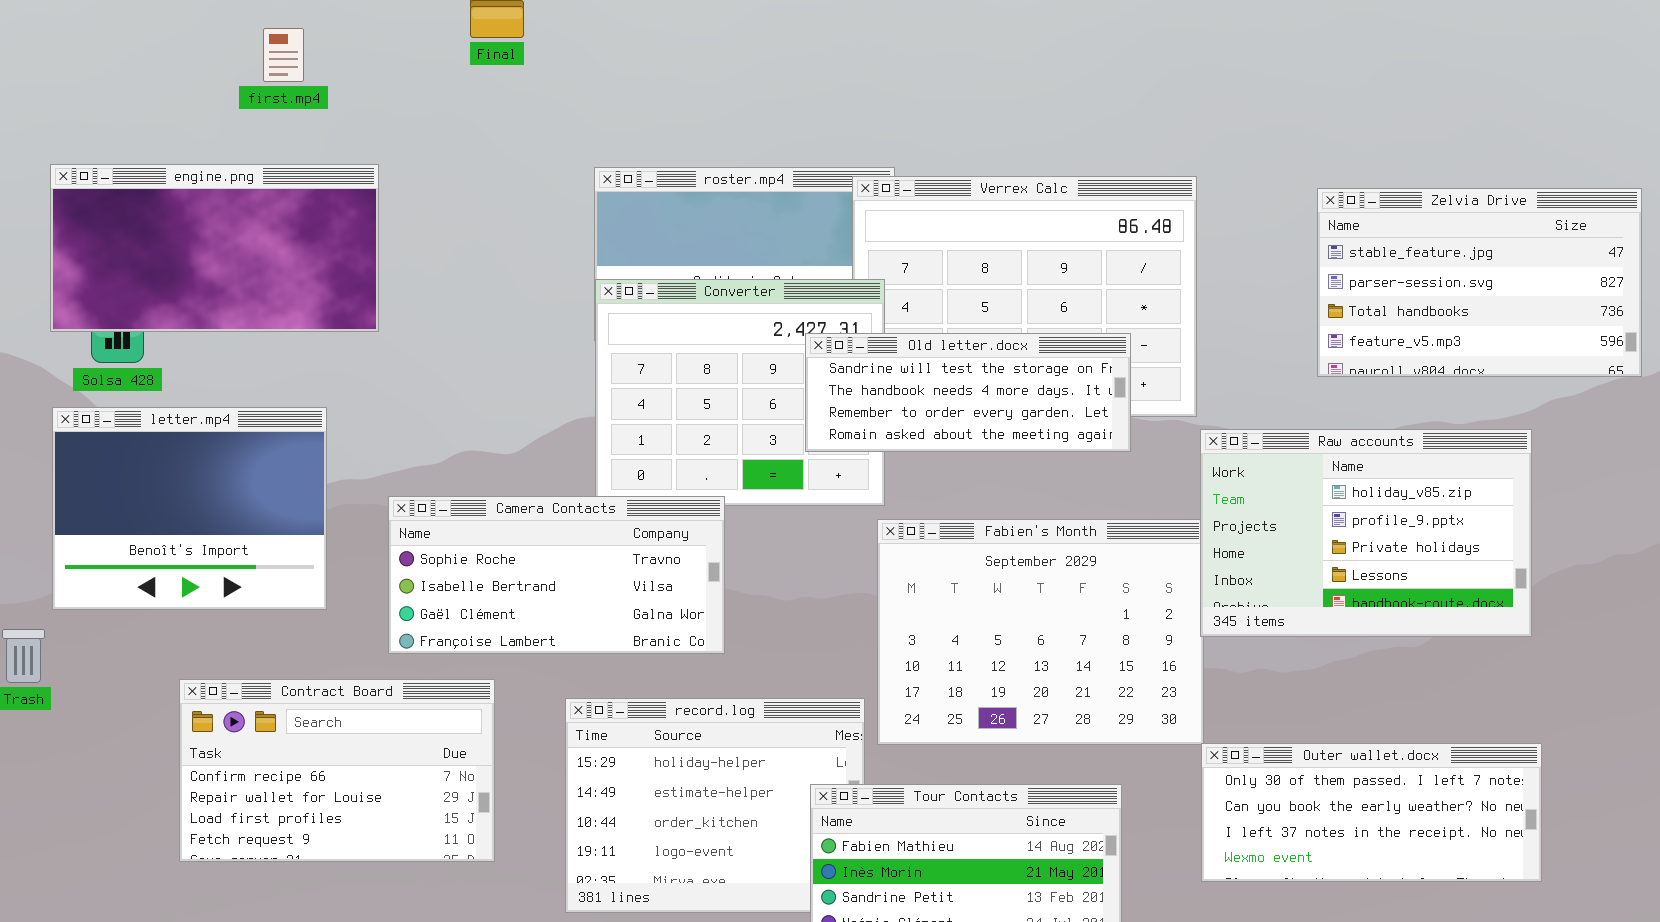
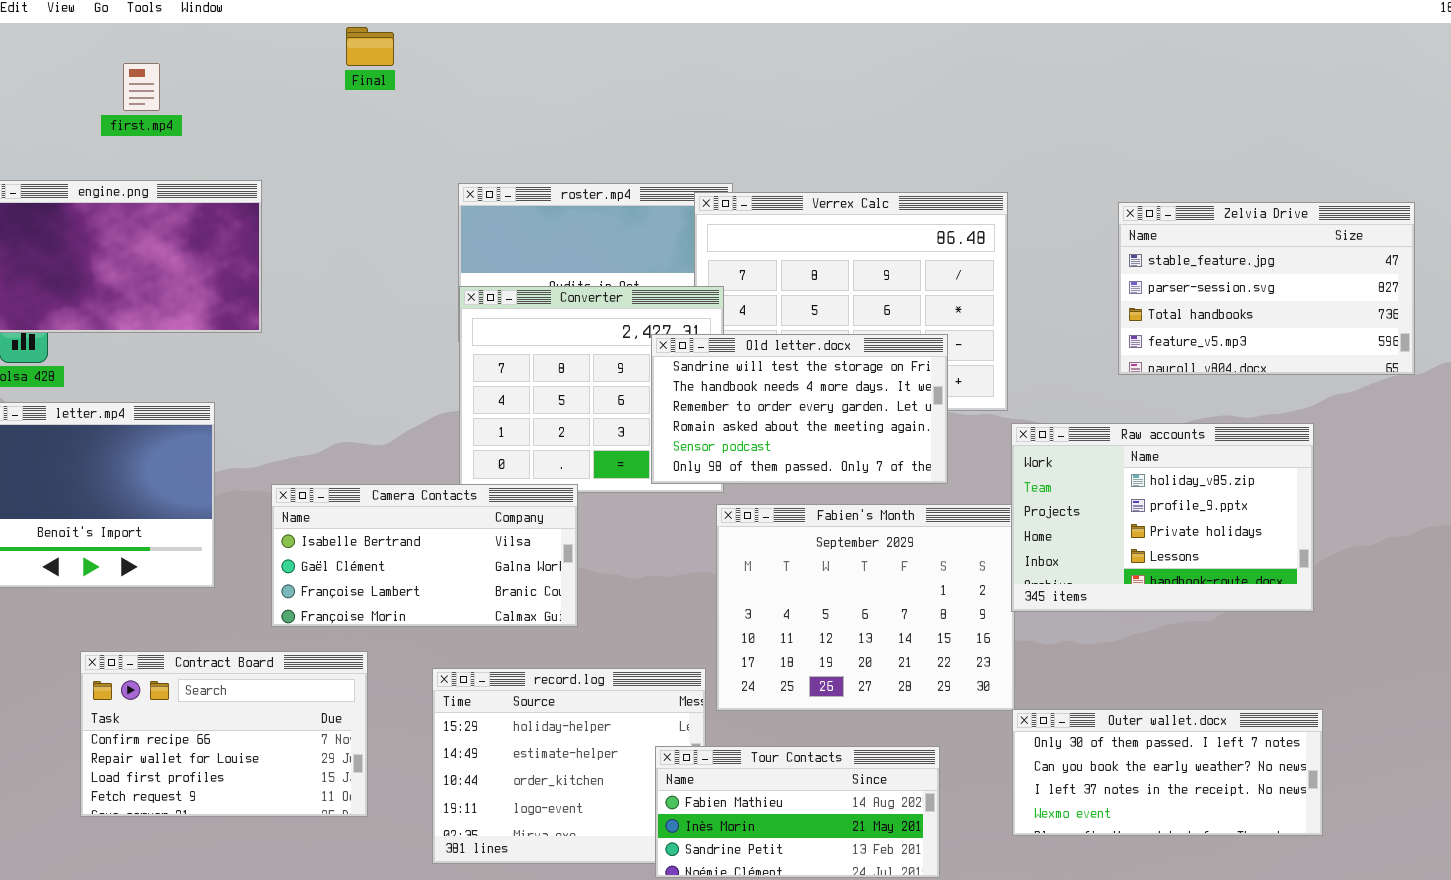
first.mp4: [263,28,304,82] -> [123,63,160,111], moved
Old letter.docx: [805,333,1131,452] -> [651,334,948,484], resized
Camera Contacts: [388,496,725,654] -> [271,484,578,627], scrolled down 1 row

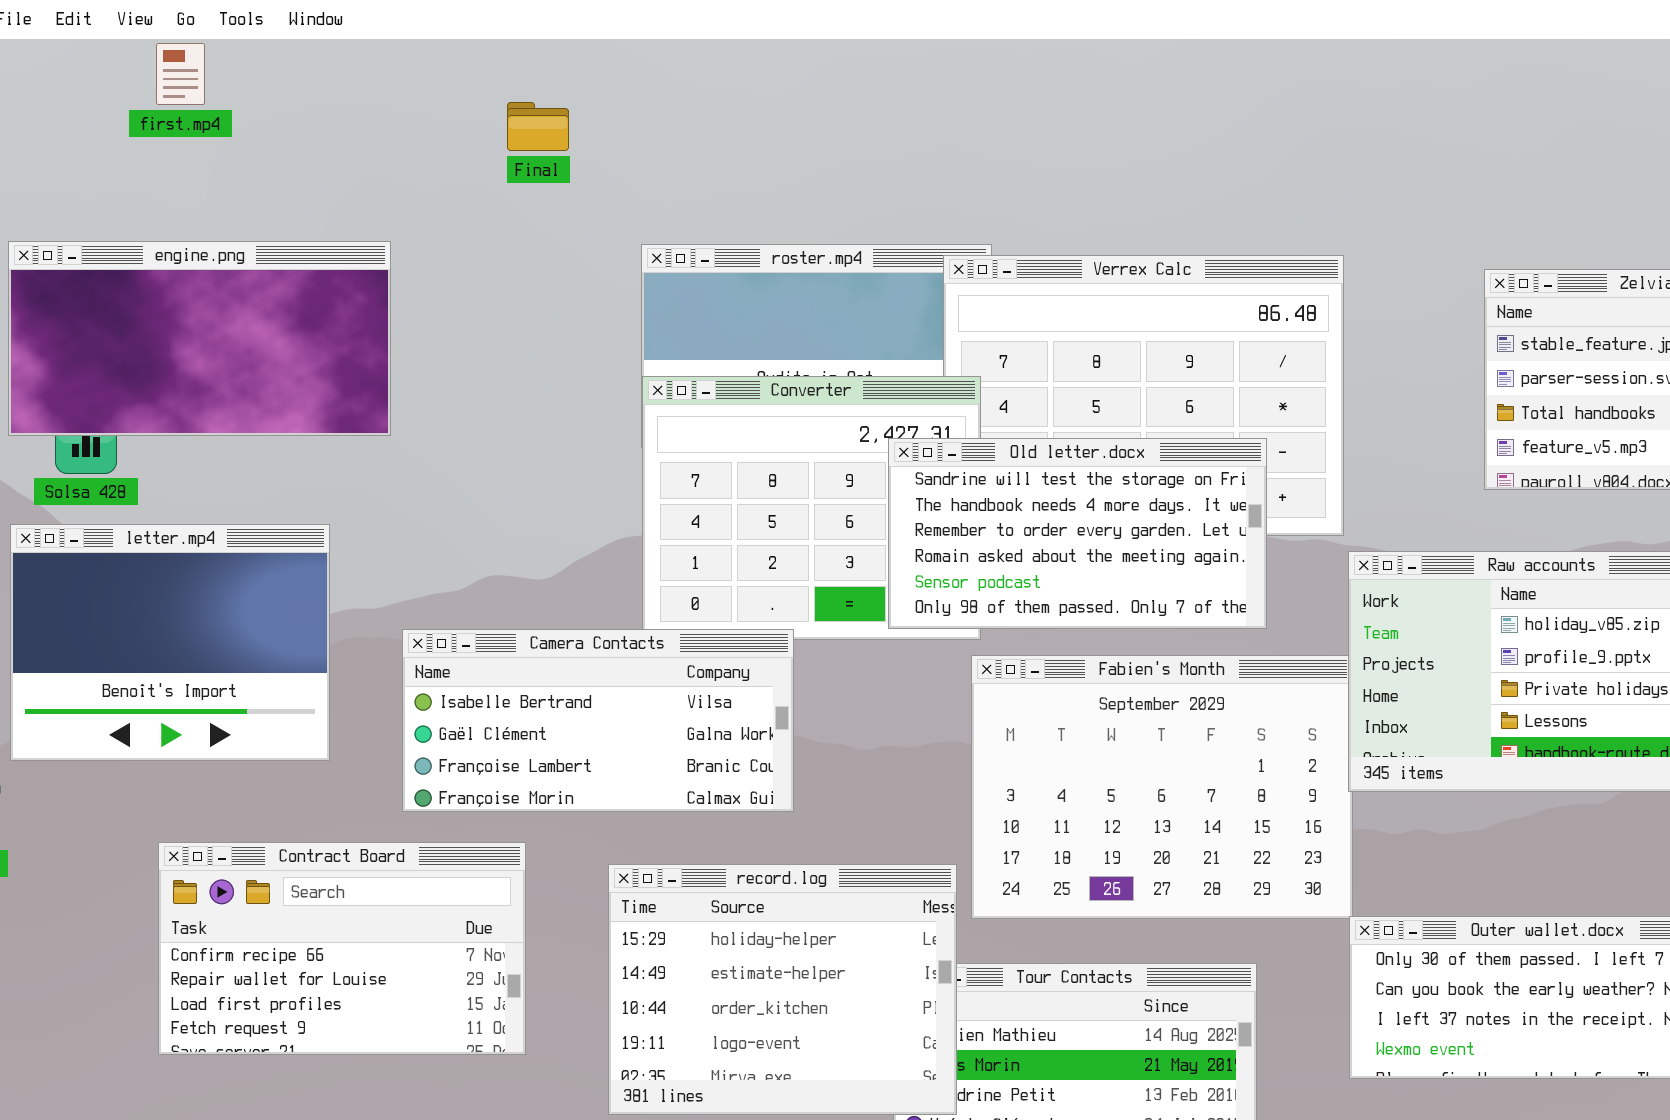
Final: [346,27,394,66] -> [507,102,569,151], moved
first.mp4: [123,63,160,111] -> [156,43,205,105], moved
record.log: [432,668,706,864] -> [608,864,957,1115], raised

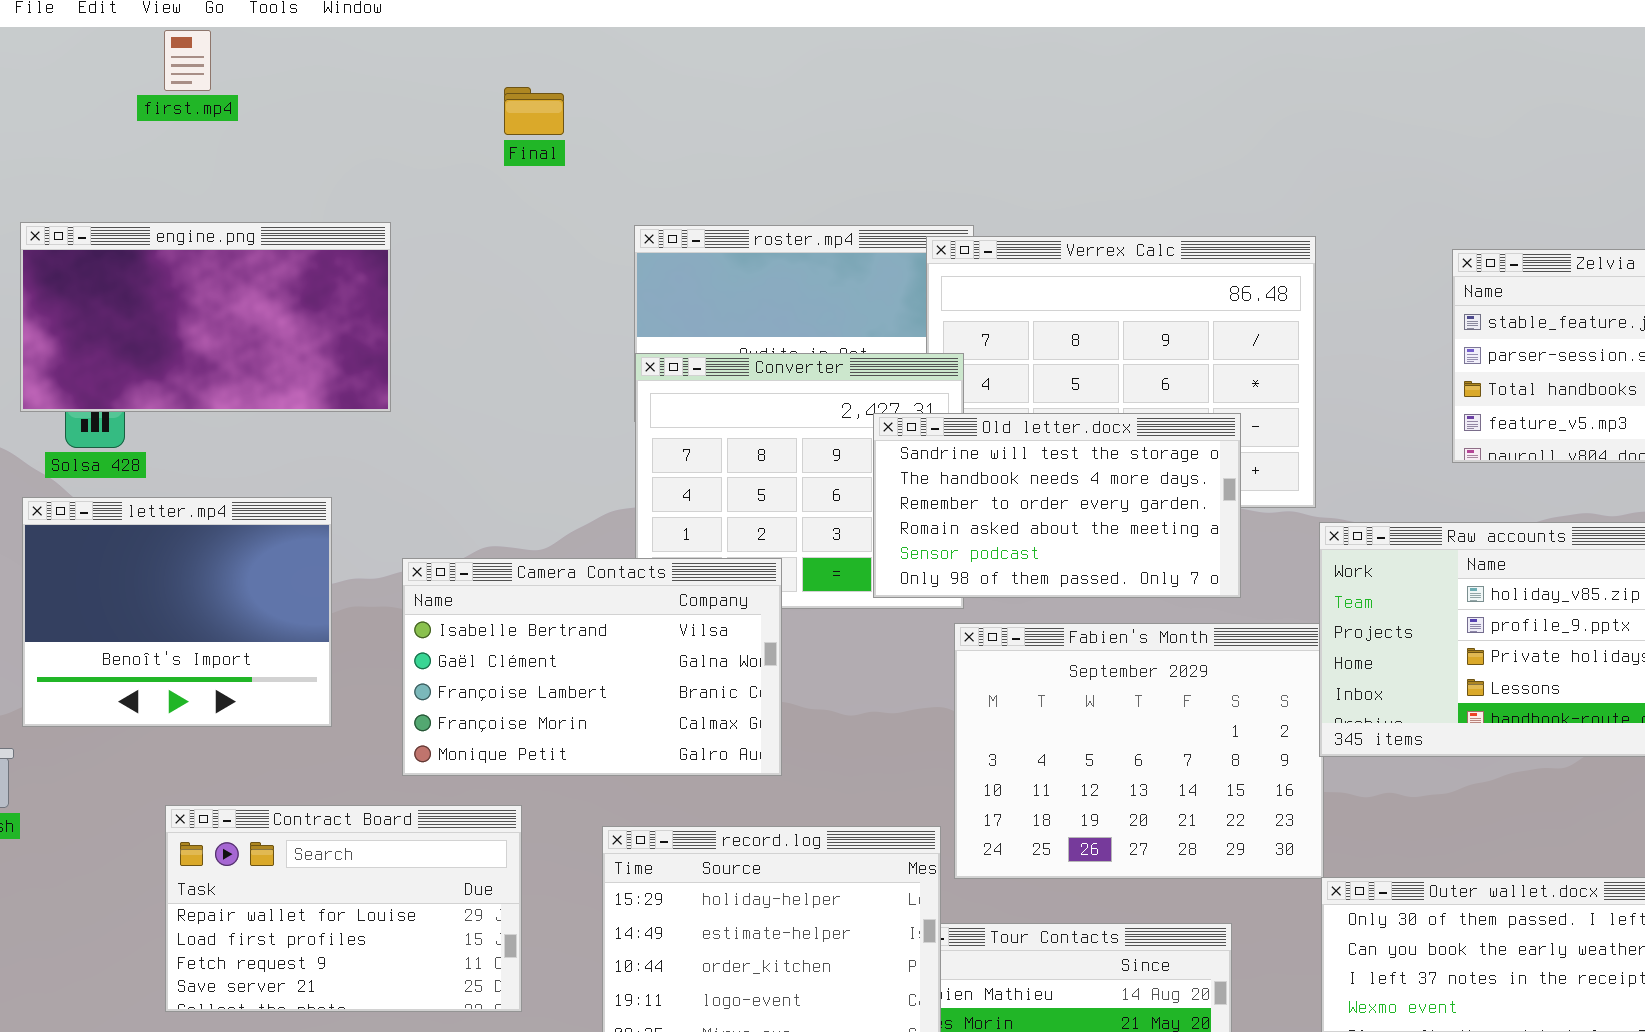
Camera Contacts: [402,629,794,812] -> [402,558,782,776], resized
Contract Board: [158,842,526,1055] -> [165,805,522,1012], scrolled down 1 row

